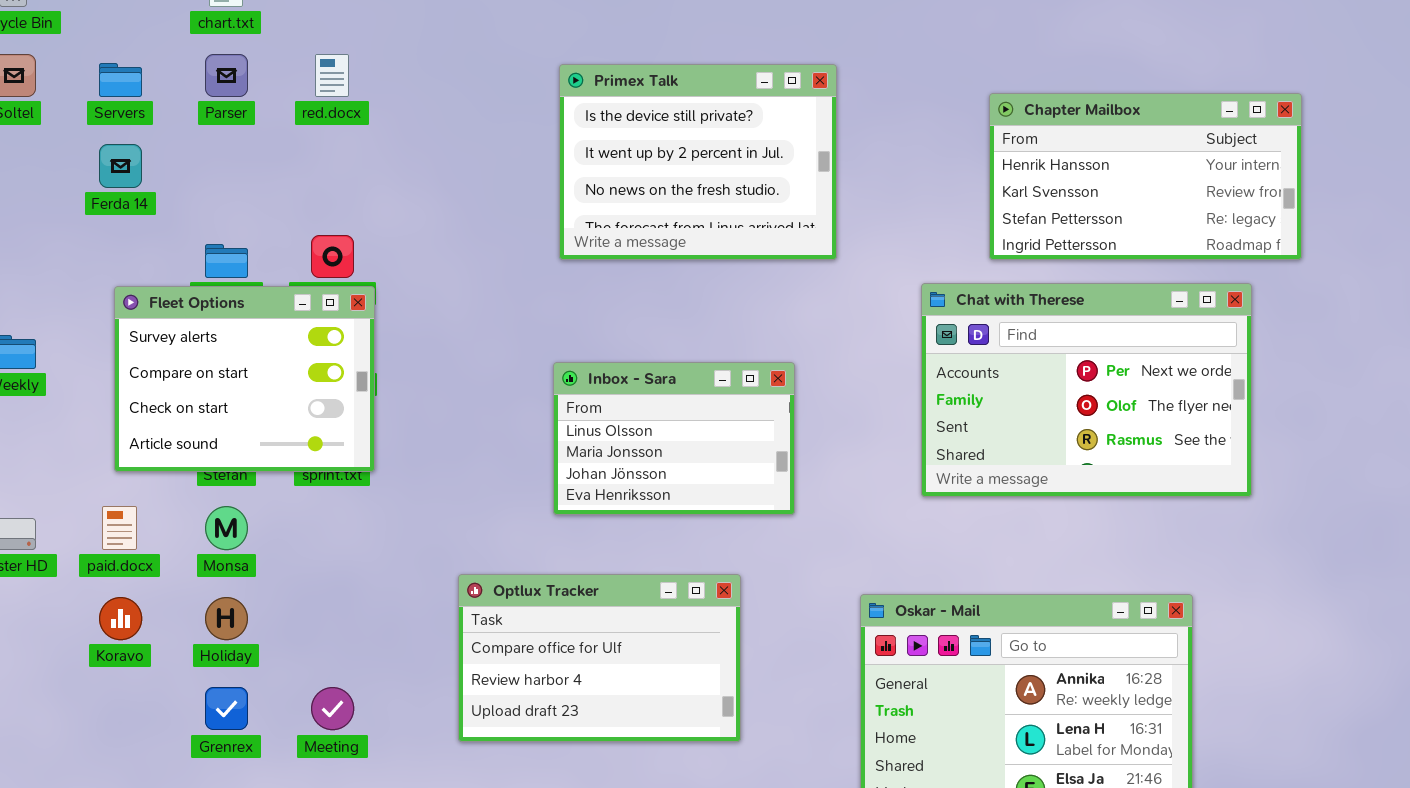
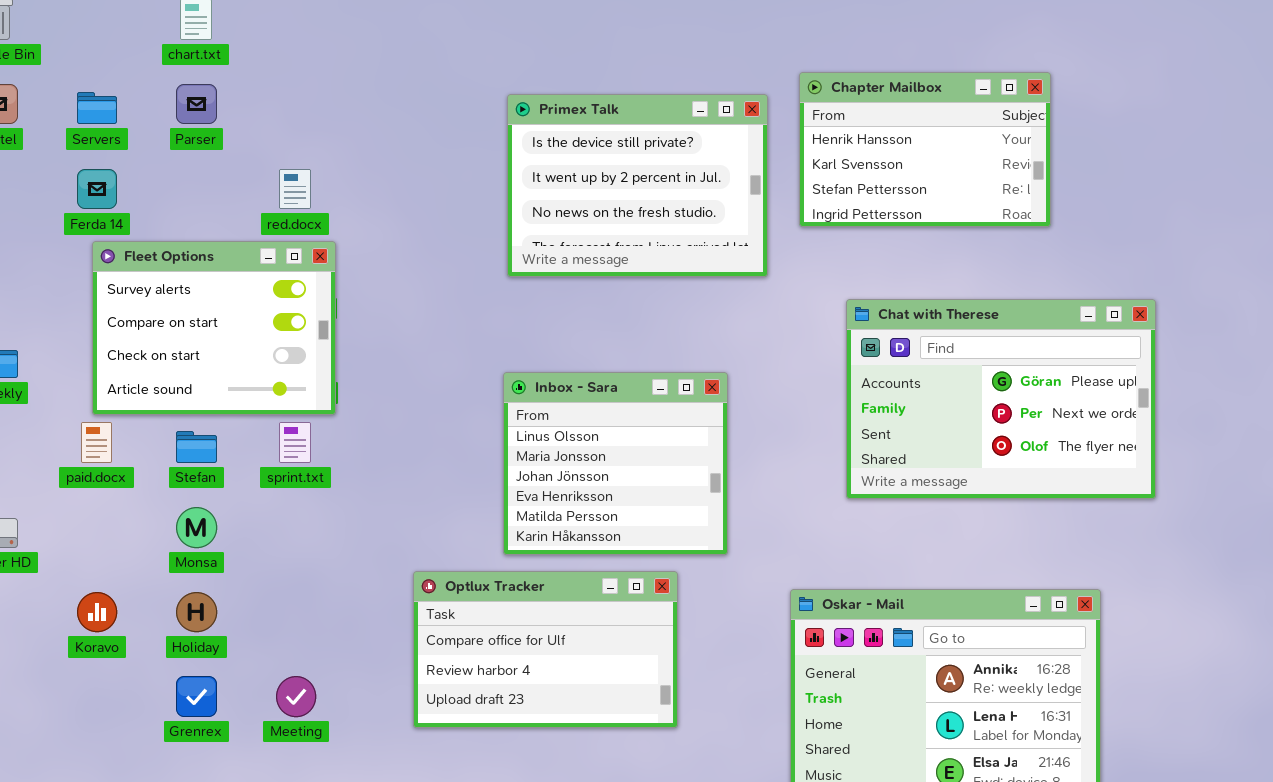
red.docx: [315,54,349,97] -> [279,169,311,209], moved
Chapter Mailbox: [989,93,1302,260] -> [799,72,1051,227], moved, resized
Chat with Therese: [921,283,1252,497] -> [846,299,1156,499], scrolled up 1 row
Fleet Options: [114,286,375,472] -> [92,241,336,415], moved
Inbox - Sara: [553,362,795,515] -> [503,372,728,555], resized
paid.docx: [102,506,137,550] -> [81,422,112,463], moved

